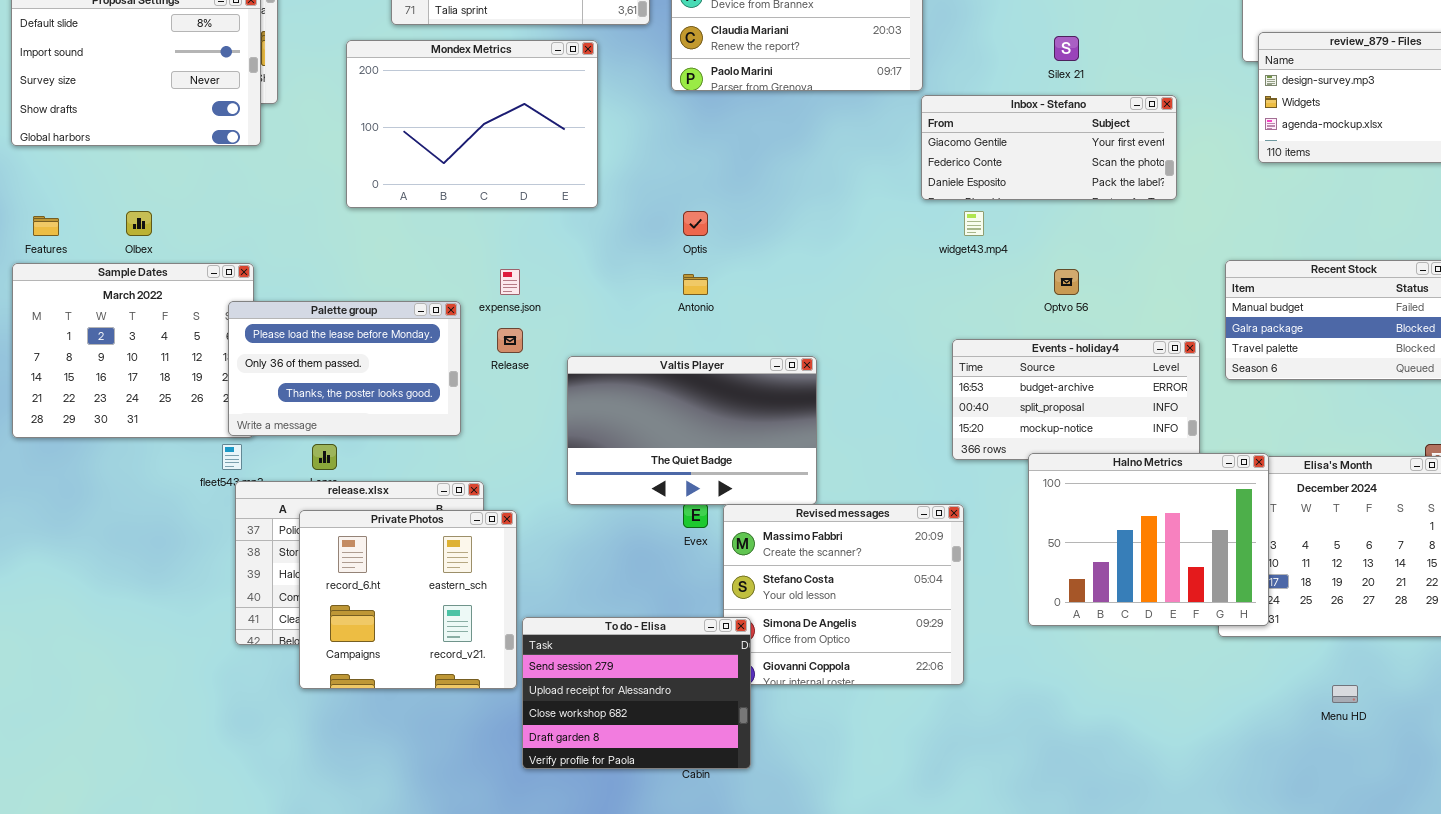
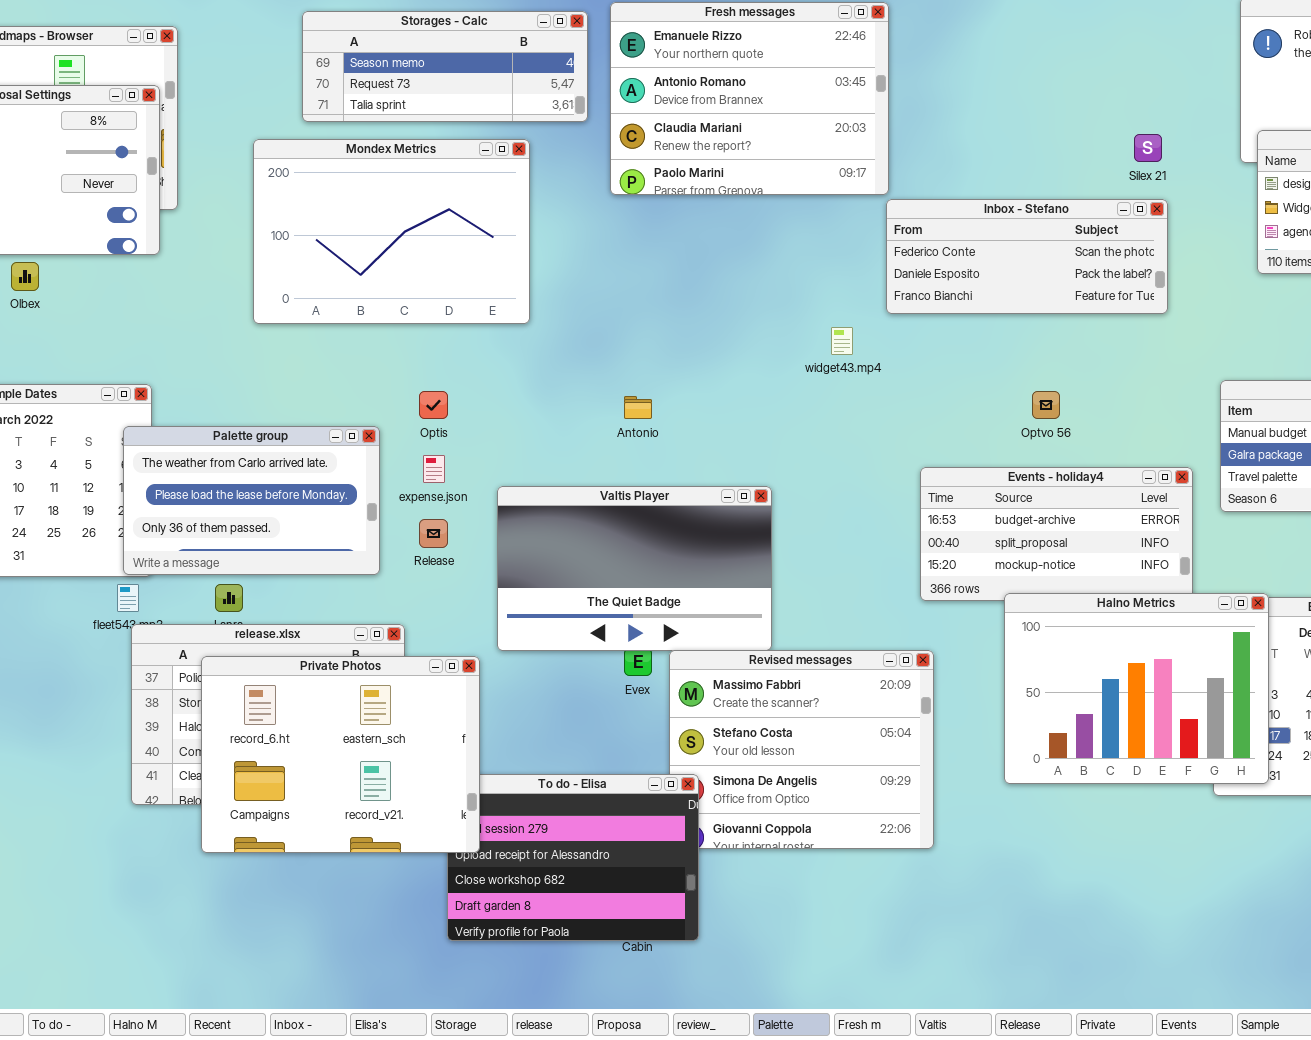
Silex 21: [1054,36,1079,61] -> [1134,134,1162,162], moved
Inbox - Stefano: [921,95,1177,200] -> [886,199,1168,314], scrolled down 1 row
Olbex: [126,211,152,236] -> [11,262,39,291], moved
Optis: [683,211,708,236] -> [419,391,448,419], moved
widget43.mp4: [964,211,984,236] -> [831,327,853,355], moved
expense.json: [500,269,520,295] -> [423,455,445,483], moved
Palette group: [228,301,461,436] -> [123,426,380,575], scrolled up 1 row
Release: [497,328,523,353] -> [419,519,448,548], moved
Private Photos: [299,510,517,689] -> [201,656,480,853], resized

